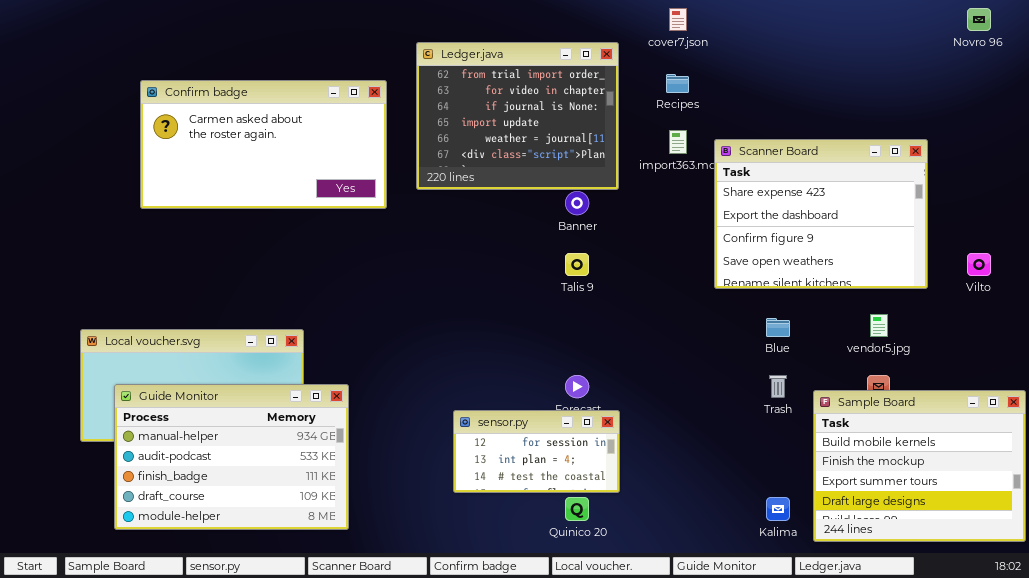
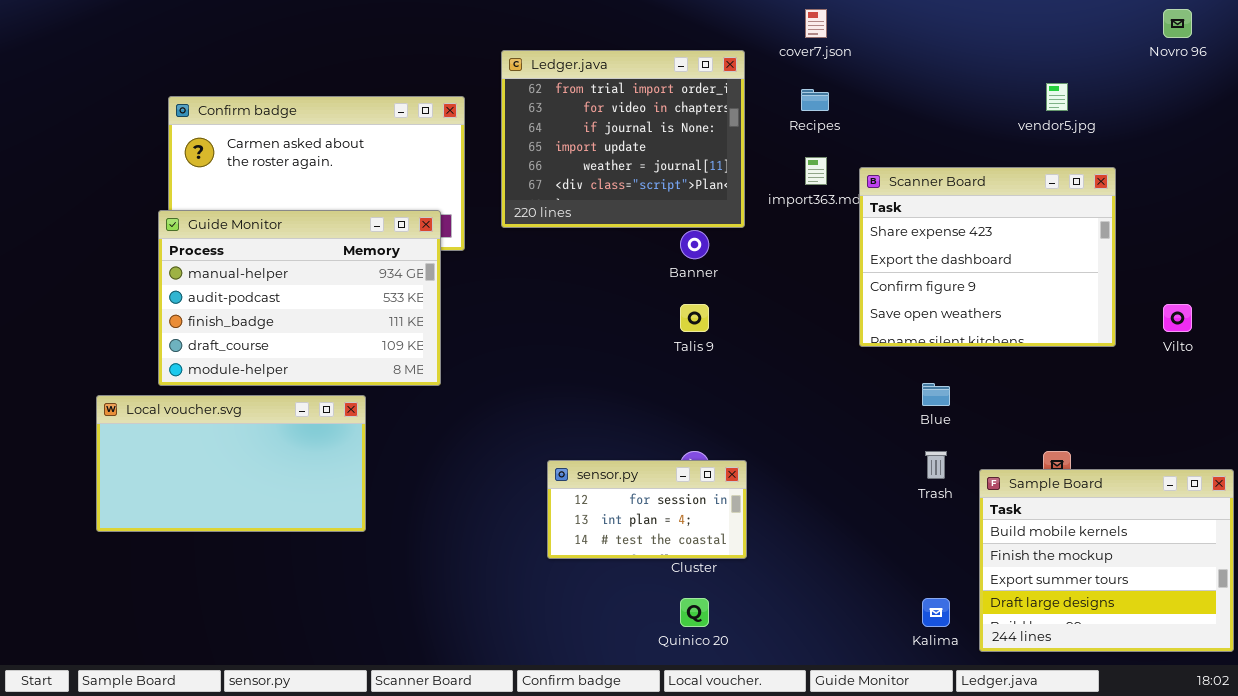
vendor5.jpg: [870,314,888,337] -> [1046,83,1068,111], moved
Guide Monitor: [114,384,349,530] -> [158,210,441,386], moved
sensor.py: [453,410,620,493] -> [547,460,747,559], moved

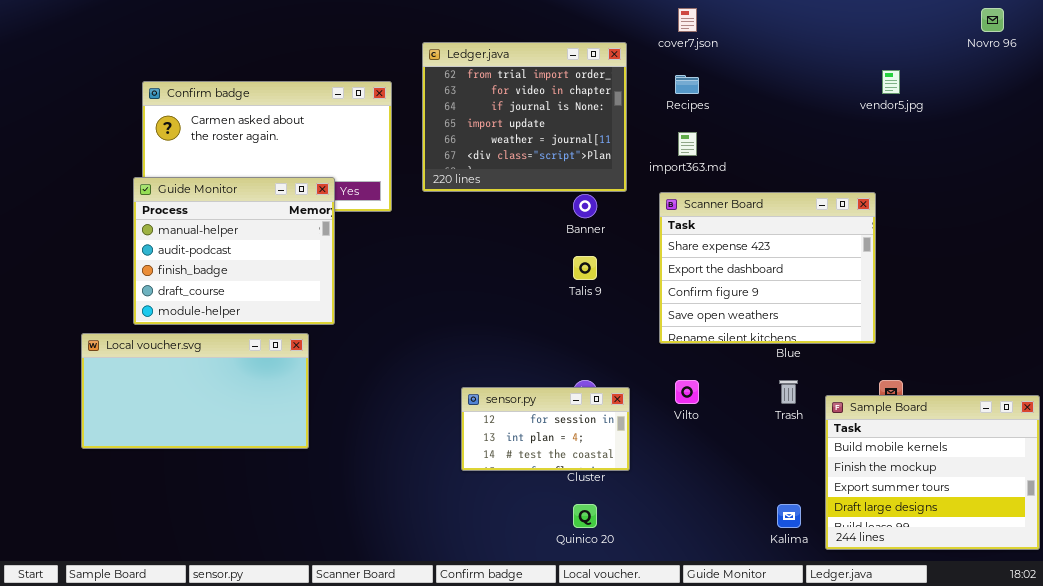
Scanner Board: [859,167,1116,347] -> [659,192,876,344], moved
Guide Monitor: [158,210,441,386] -> [133,177,335,325], resized
Vilto: [1163,304,1192,332] -> [675,380,699,404], moved

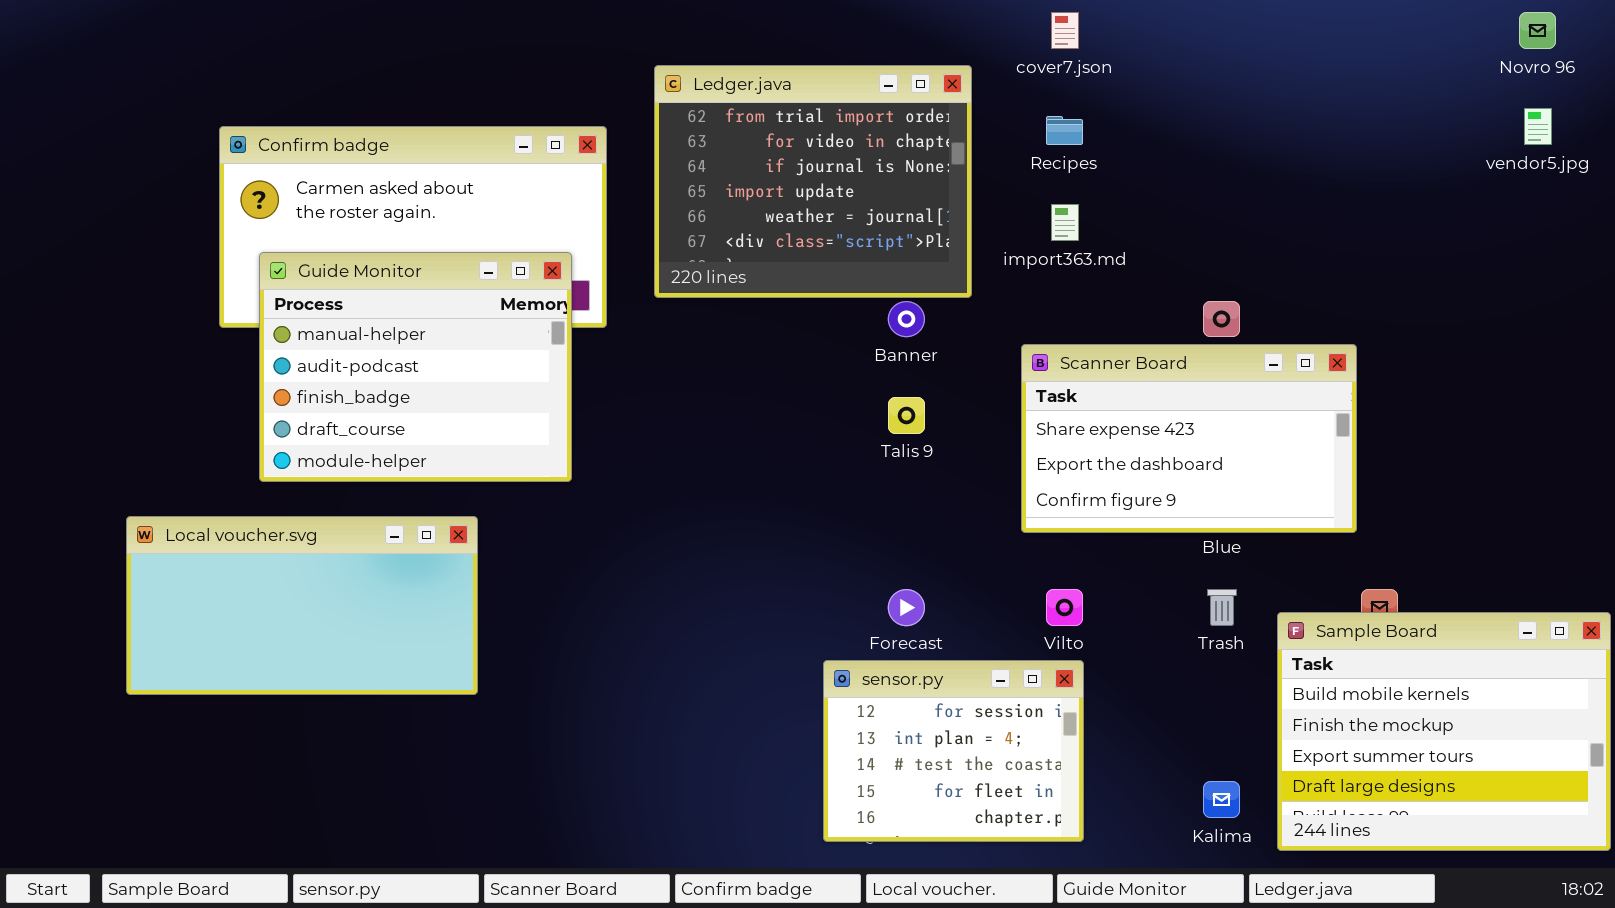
vendor5.jpg: [882,70,900,94] -> [1524,108,1552,145], moved
Guide Monitor: [133,177,335,325] -> [259,252,572,482], moved
Scanner Board: [659,192,876,344] -> [1021,344,1357,533], resized
sensor.py: [461,387,630,471] -> [823,660,1084,842], moved, resized

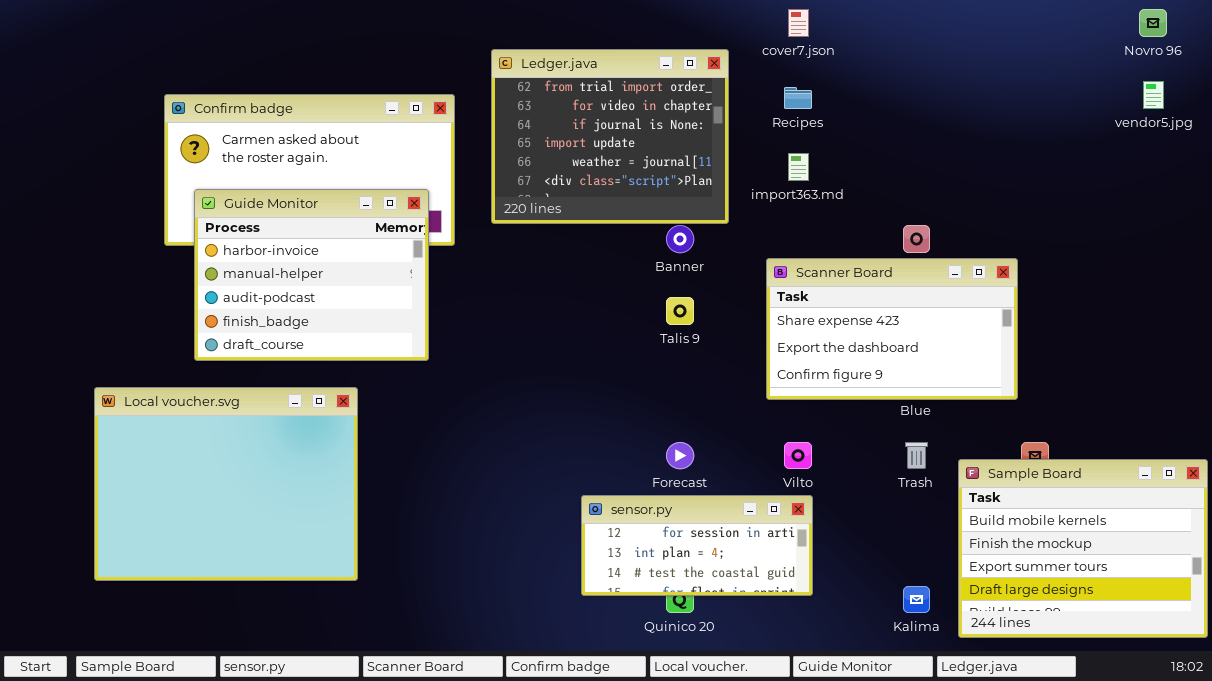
Guide Monitor: [259,252,572,482] -> [194,189,429,361], scrolled up 1 row
Local voucher.svg: [126,516,478,695] -> [94,387,358,581], resized
sensor.py: [823,660,1084,842] -> [581,495,813,596], resized

